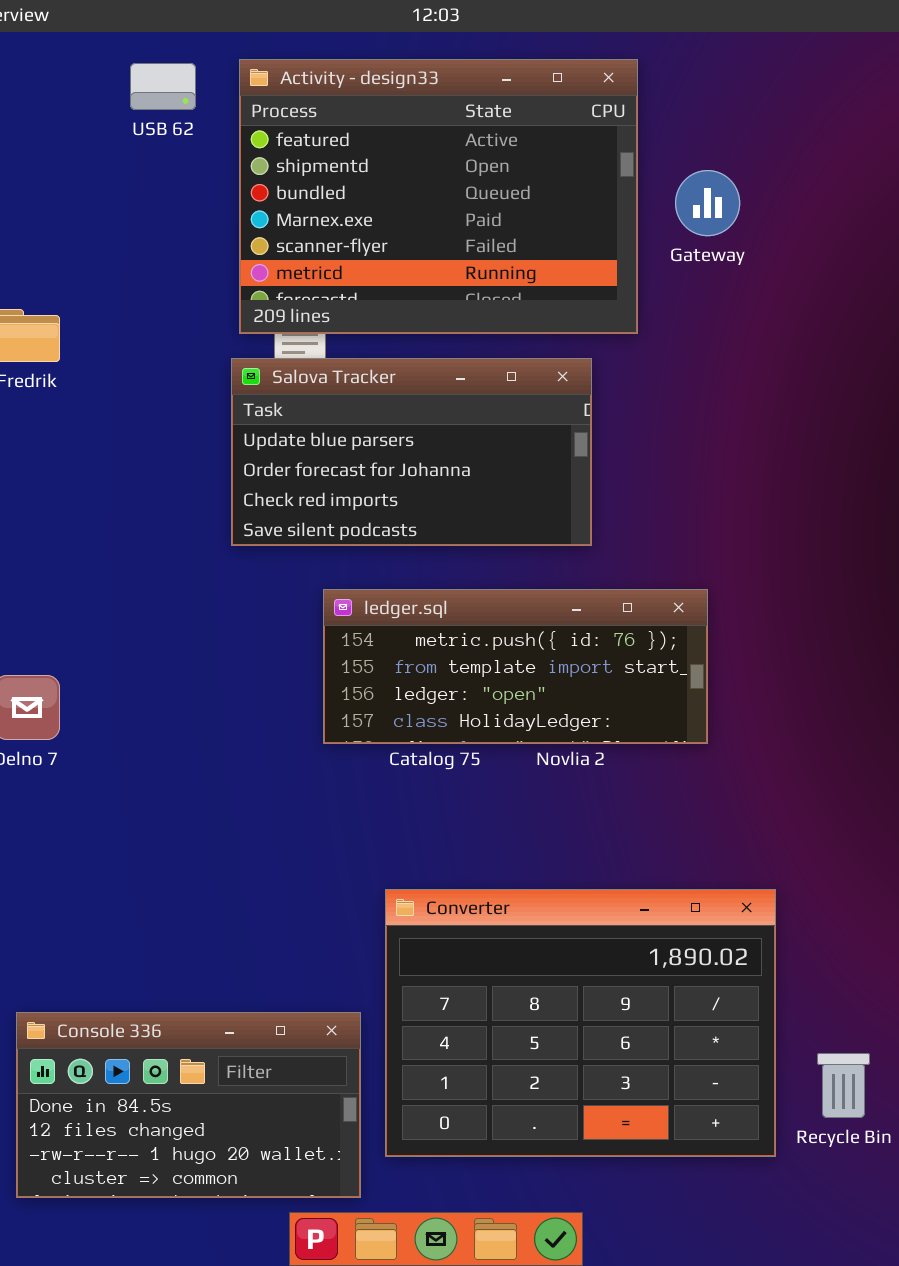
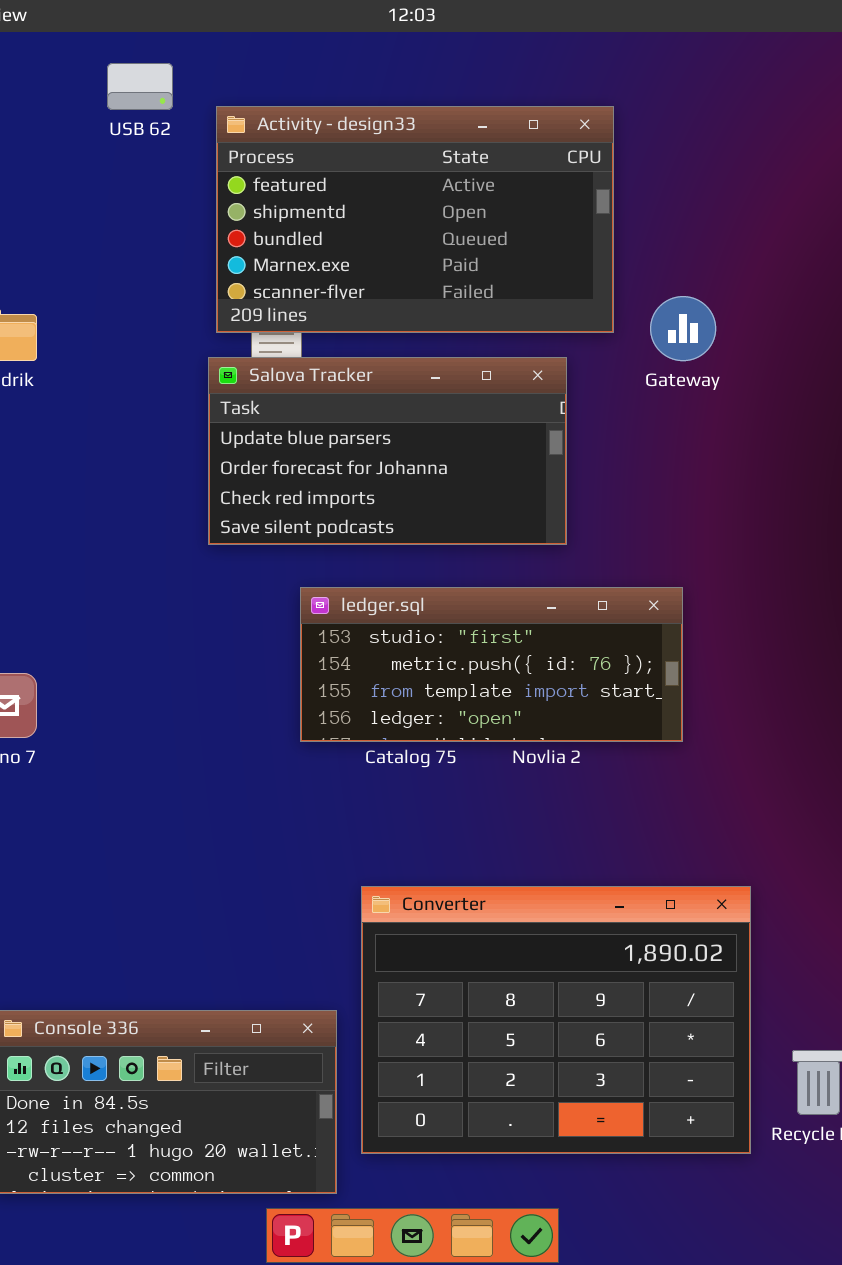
Activity - design33: [239,59,638,334] -> [216,106,614,333], resized
Gateway: [675,170,740,236] -> [650,296,716,361], moved
ledger.sql: [323,589,708,744] -> [300,587,683,742], scrolled up 1 row

